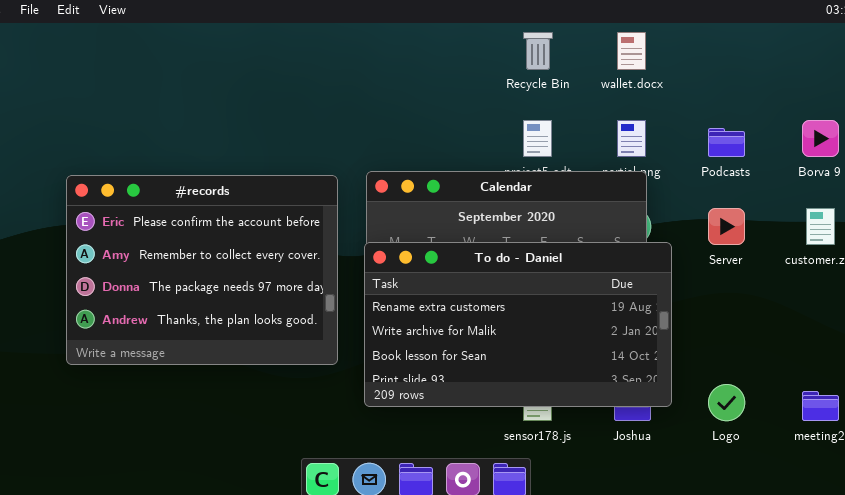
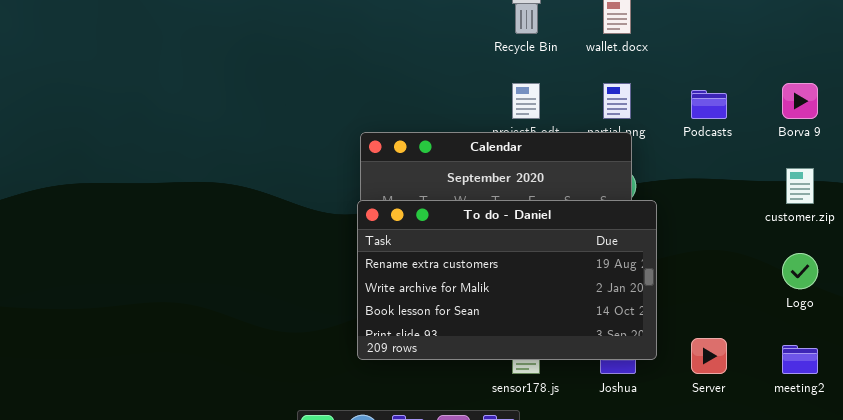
#records: [66,175,338,365] -> none, closed
Server: [708,208,745,245] -> [691,338,727,374], moved
Logo: [708,384,745,421] -> [782,253,818,289], moved

